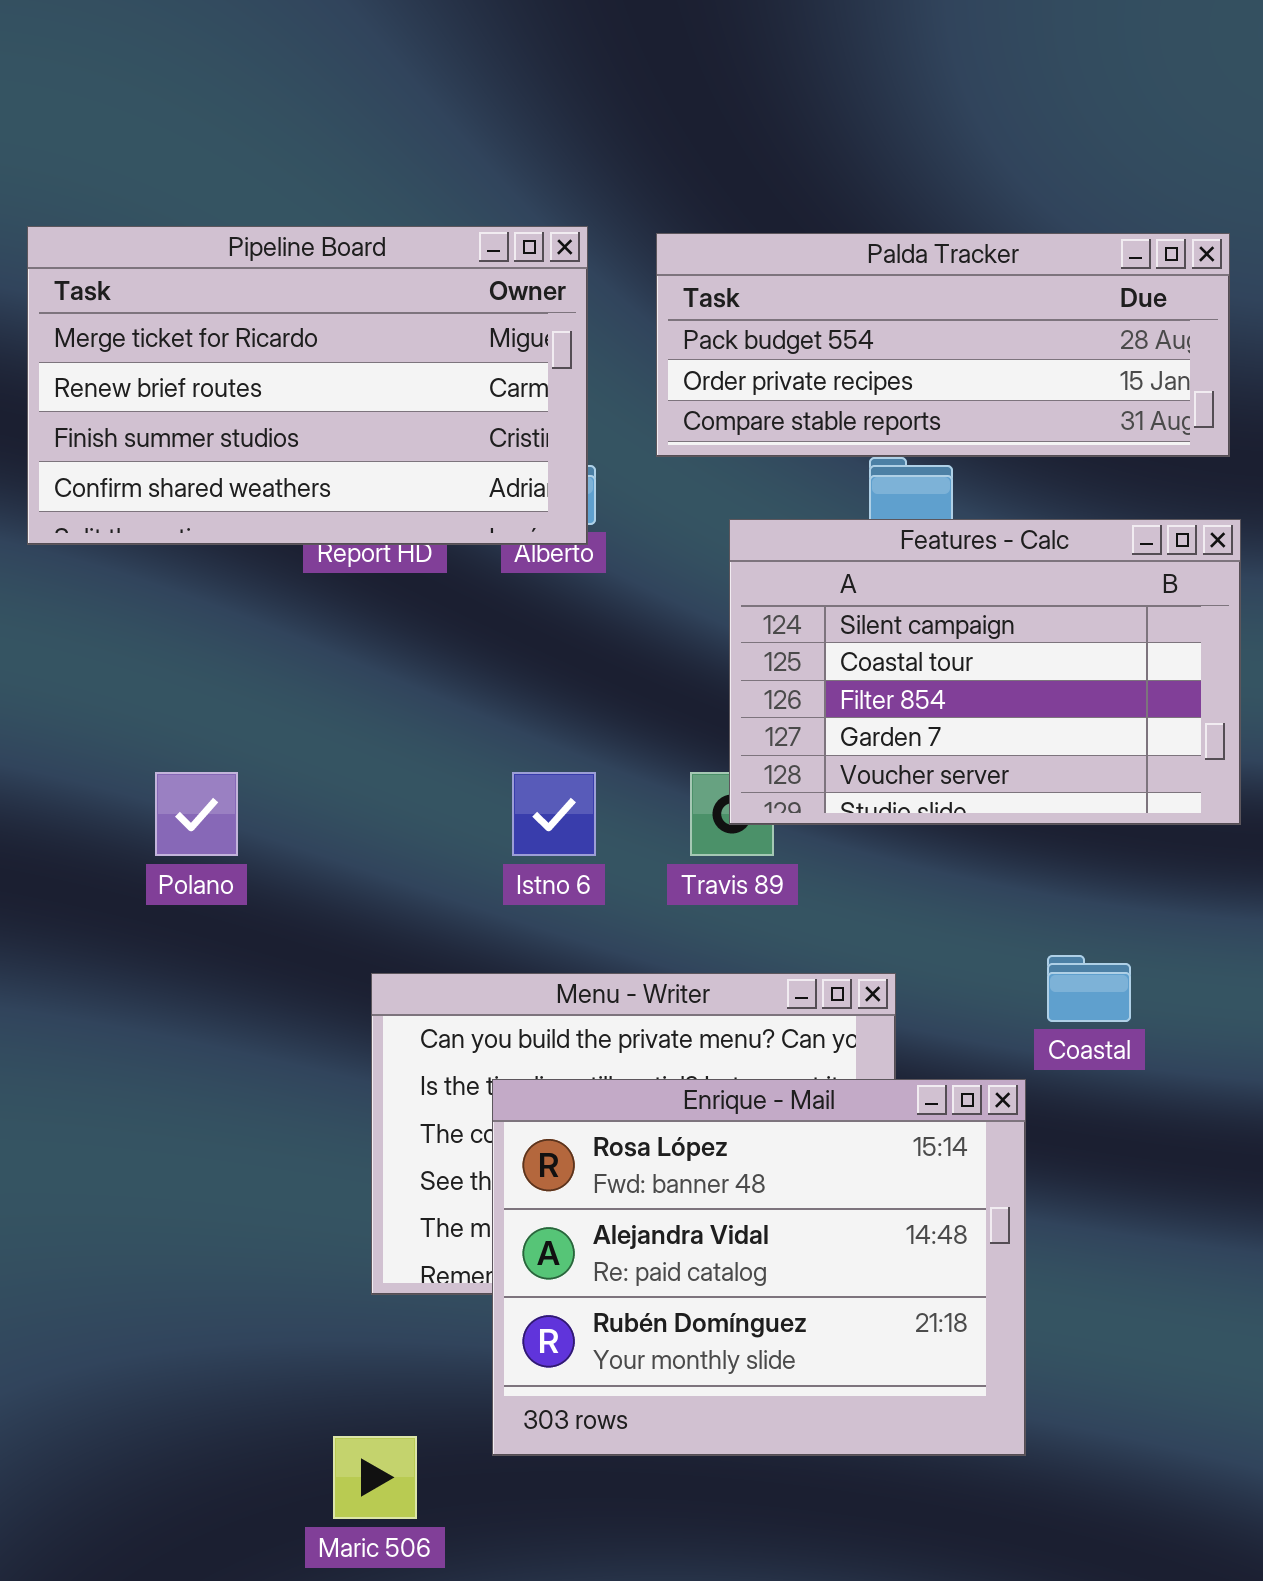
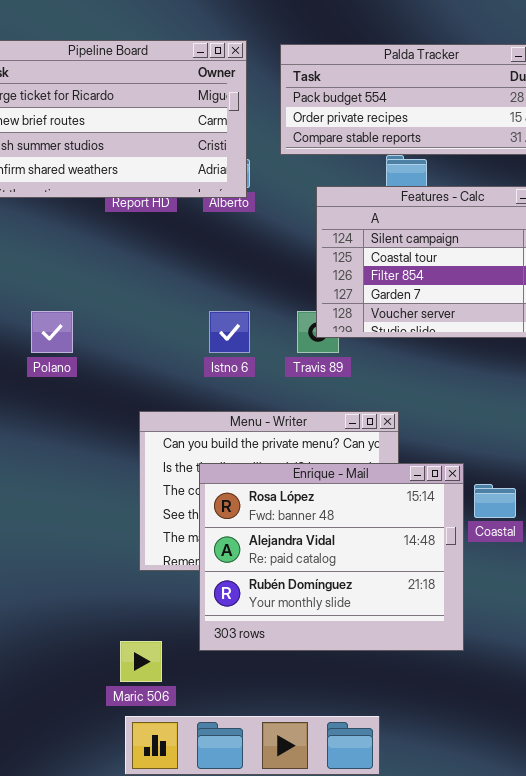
Coastal: [1047,955,1131,1022] -> [474,484,516,518], moved

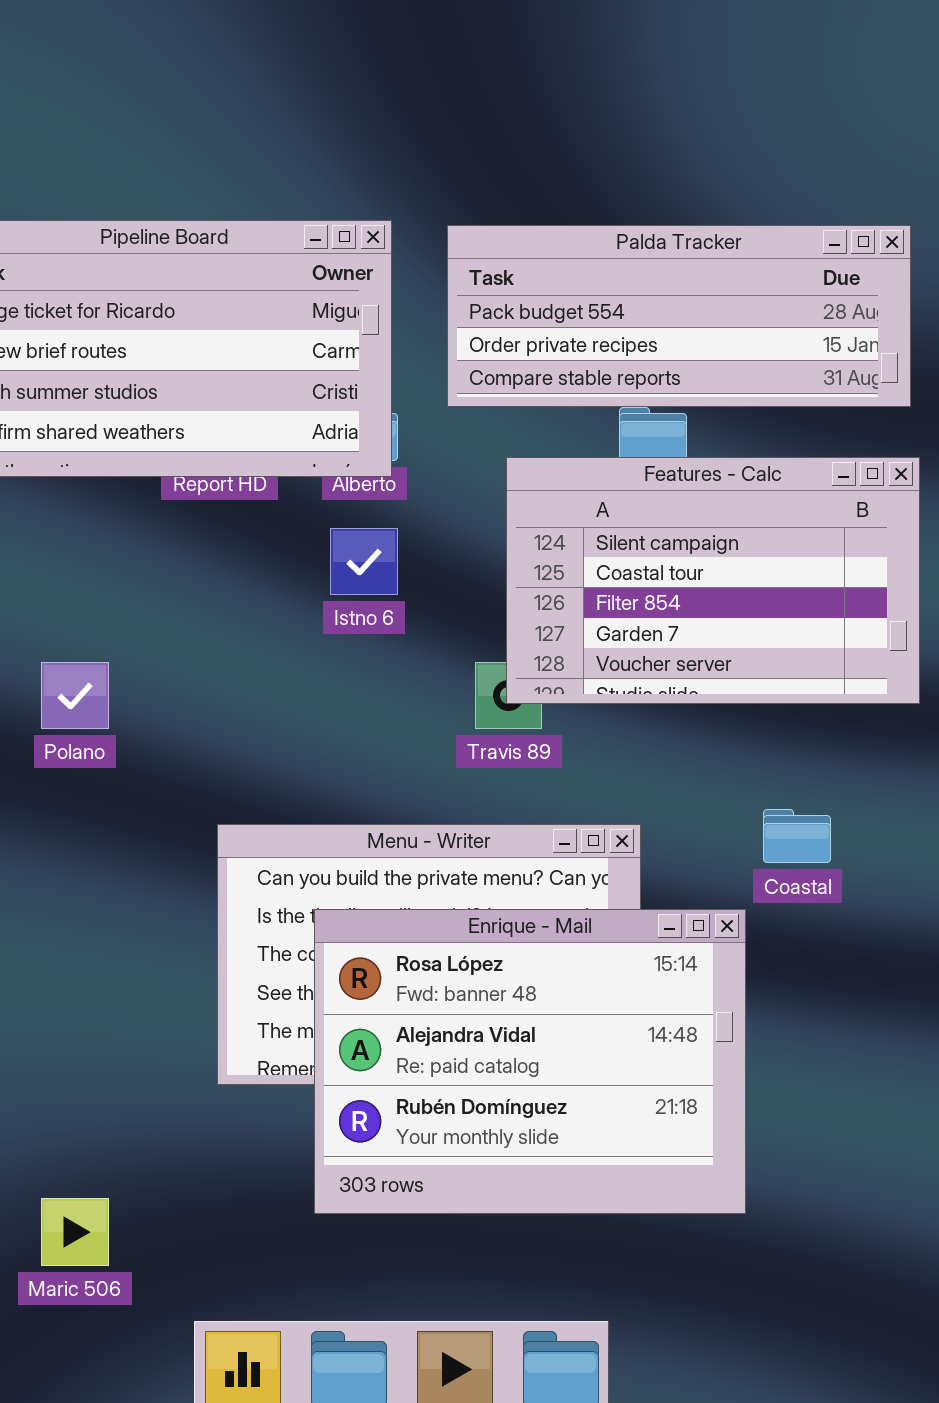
Istno 6: [209,311,250,353] -> [330,528,398,595], moved
Coastal: [474,484,516,518] -> [763,809,831,863], moved
Maric 506: [120,641,162,682] -> [41,1198,109,1266], moved

